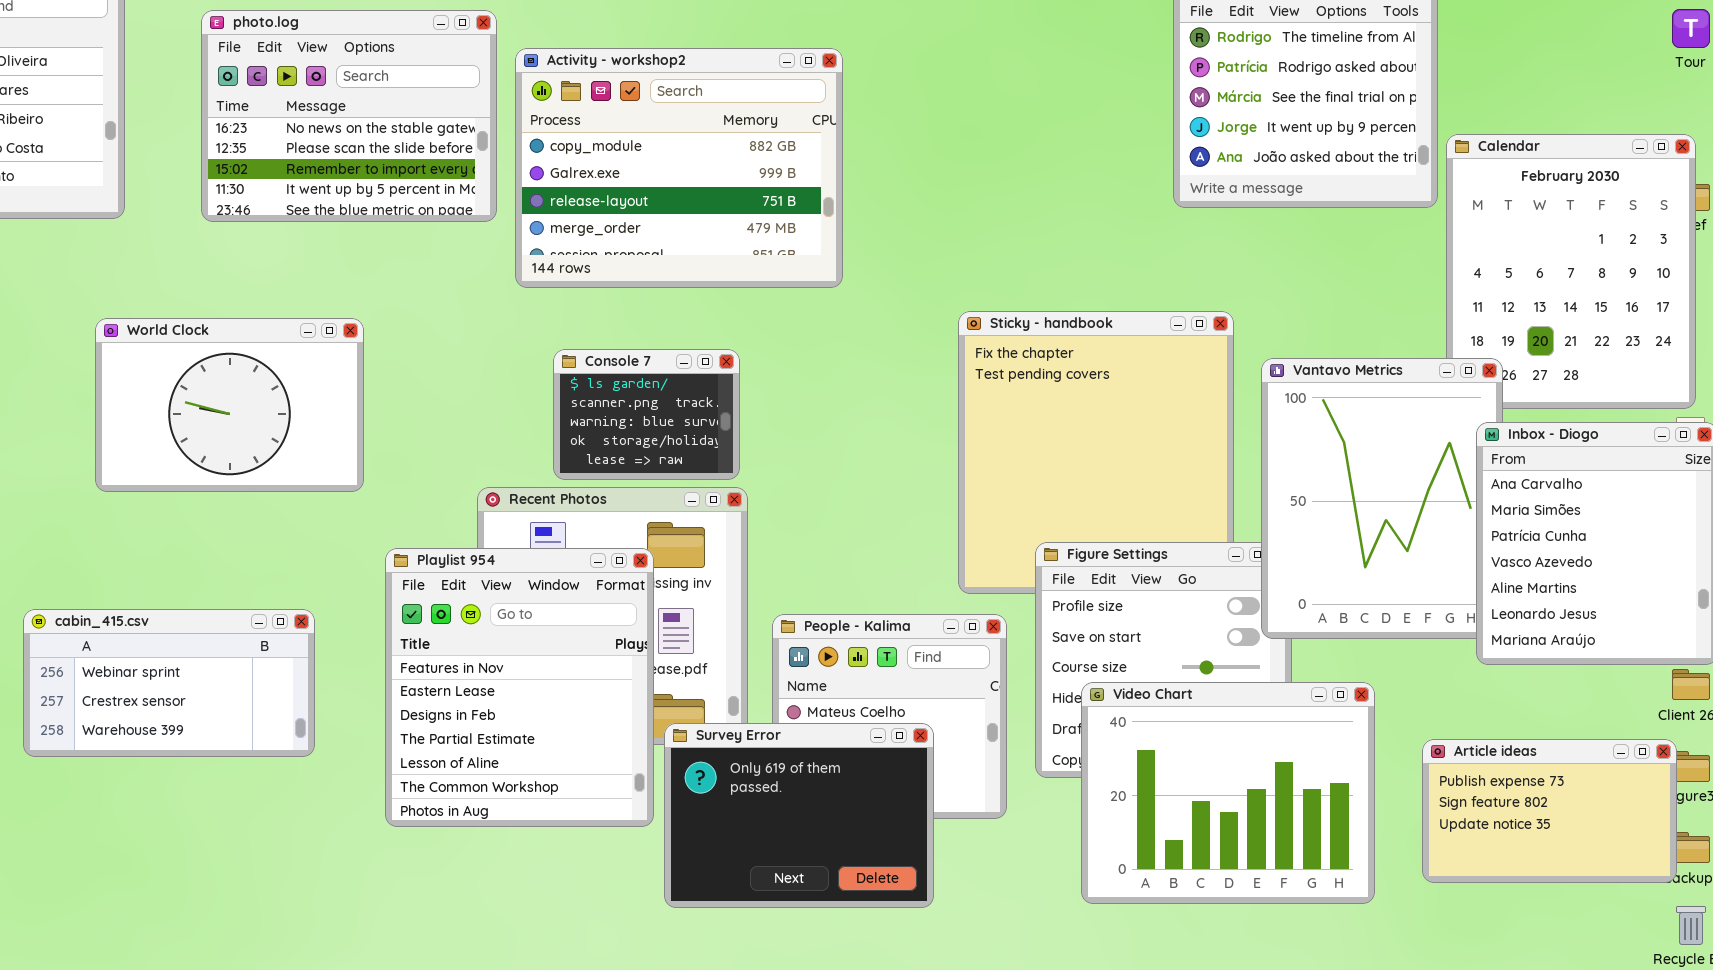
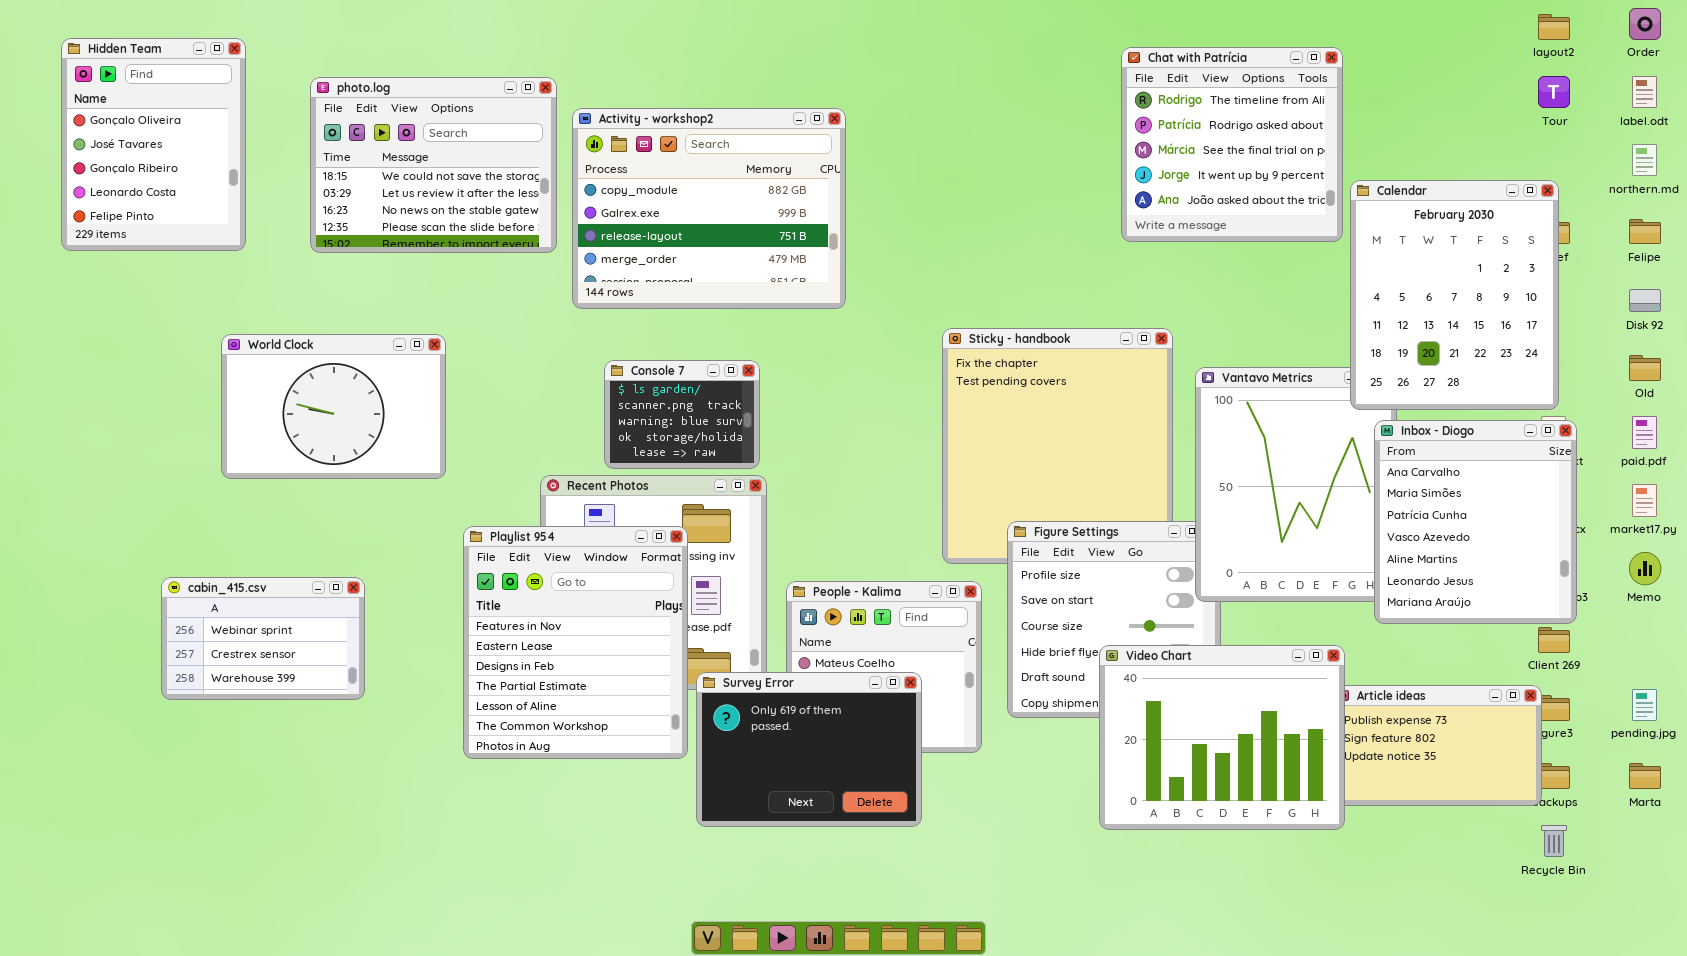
photo.log: [201,10,497,222] -> [310,77,557,253], scrolled up 2 rows
Calendar: [1446,134,1696,409] -> [1350,180,1559,410], raised
cabin_415.csv: [23,609,315,757] -> [161,577,365,700], resized
Video Chart: [1081,682,1375,904] -> [1099,645,1345,830], moved

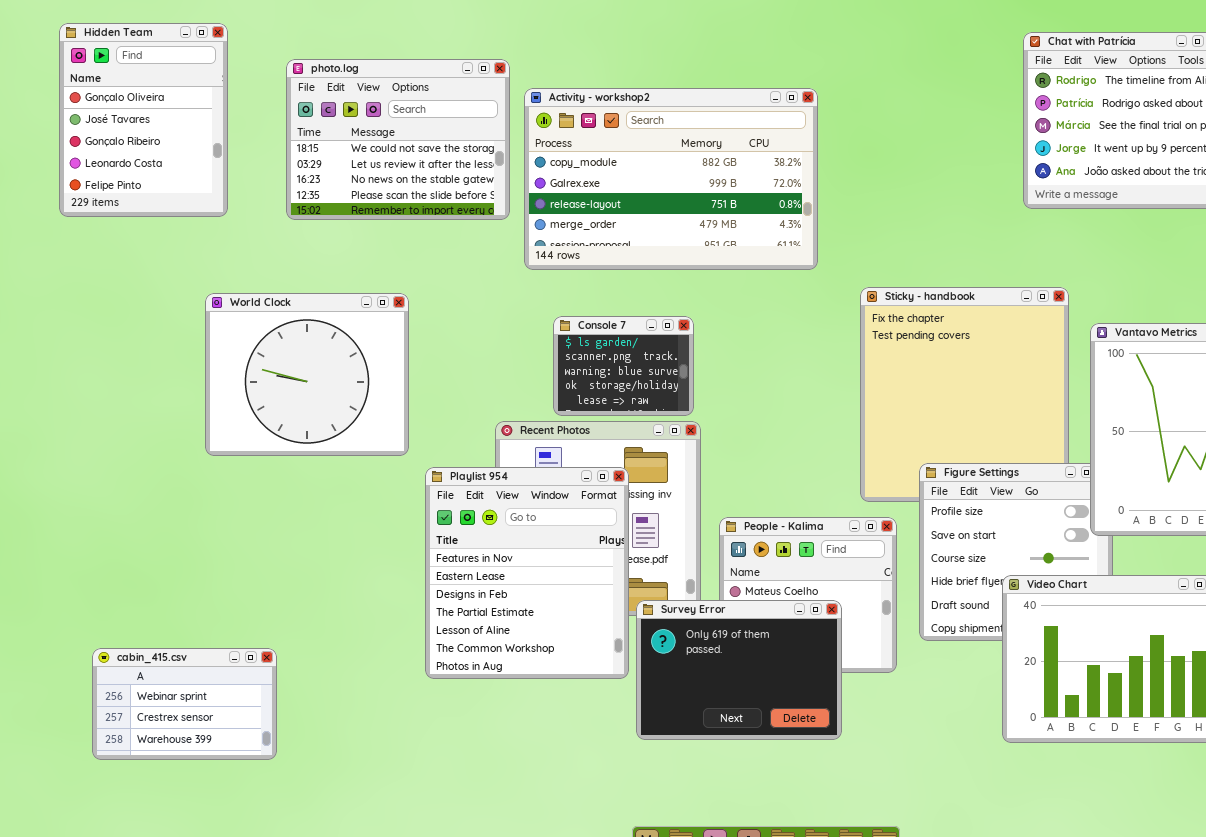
Activity - workshop2: [572,108,846,309] -> [524,88,818,270], resized
World Clock: [221,334,446,479] -> [205,293,409,456], resized
cabin_415.csv: [161,577,365,700] -> [92,648,277,760], moved

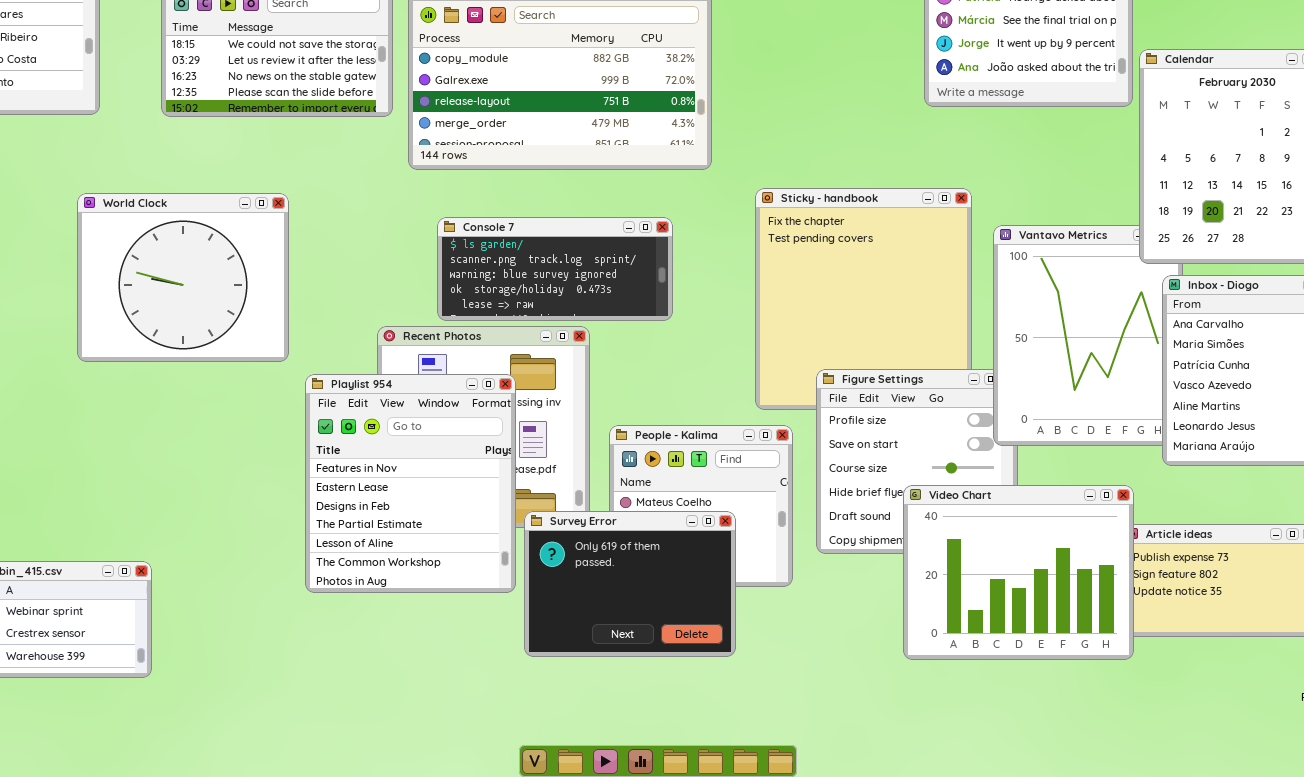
Console 7: [553,316,694,416] -> [437,217,673,321], resized

